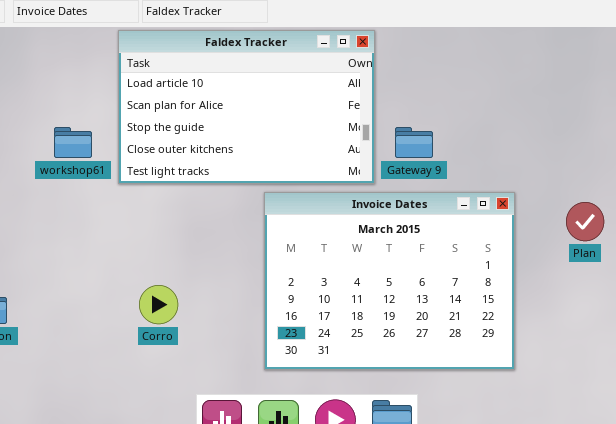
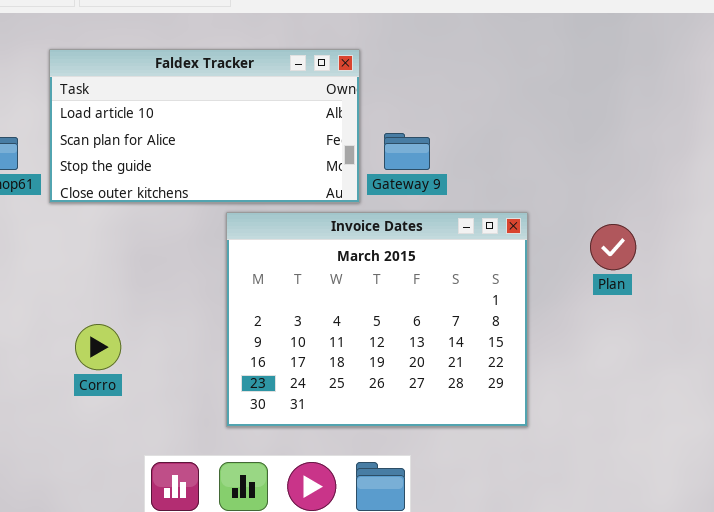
Faldex Tracker: [118,30,375,184] -> [49,49,360,203], resized

